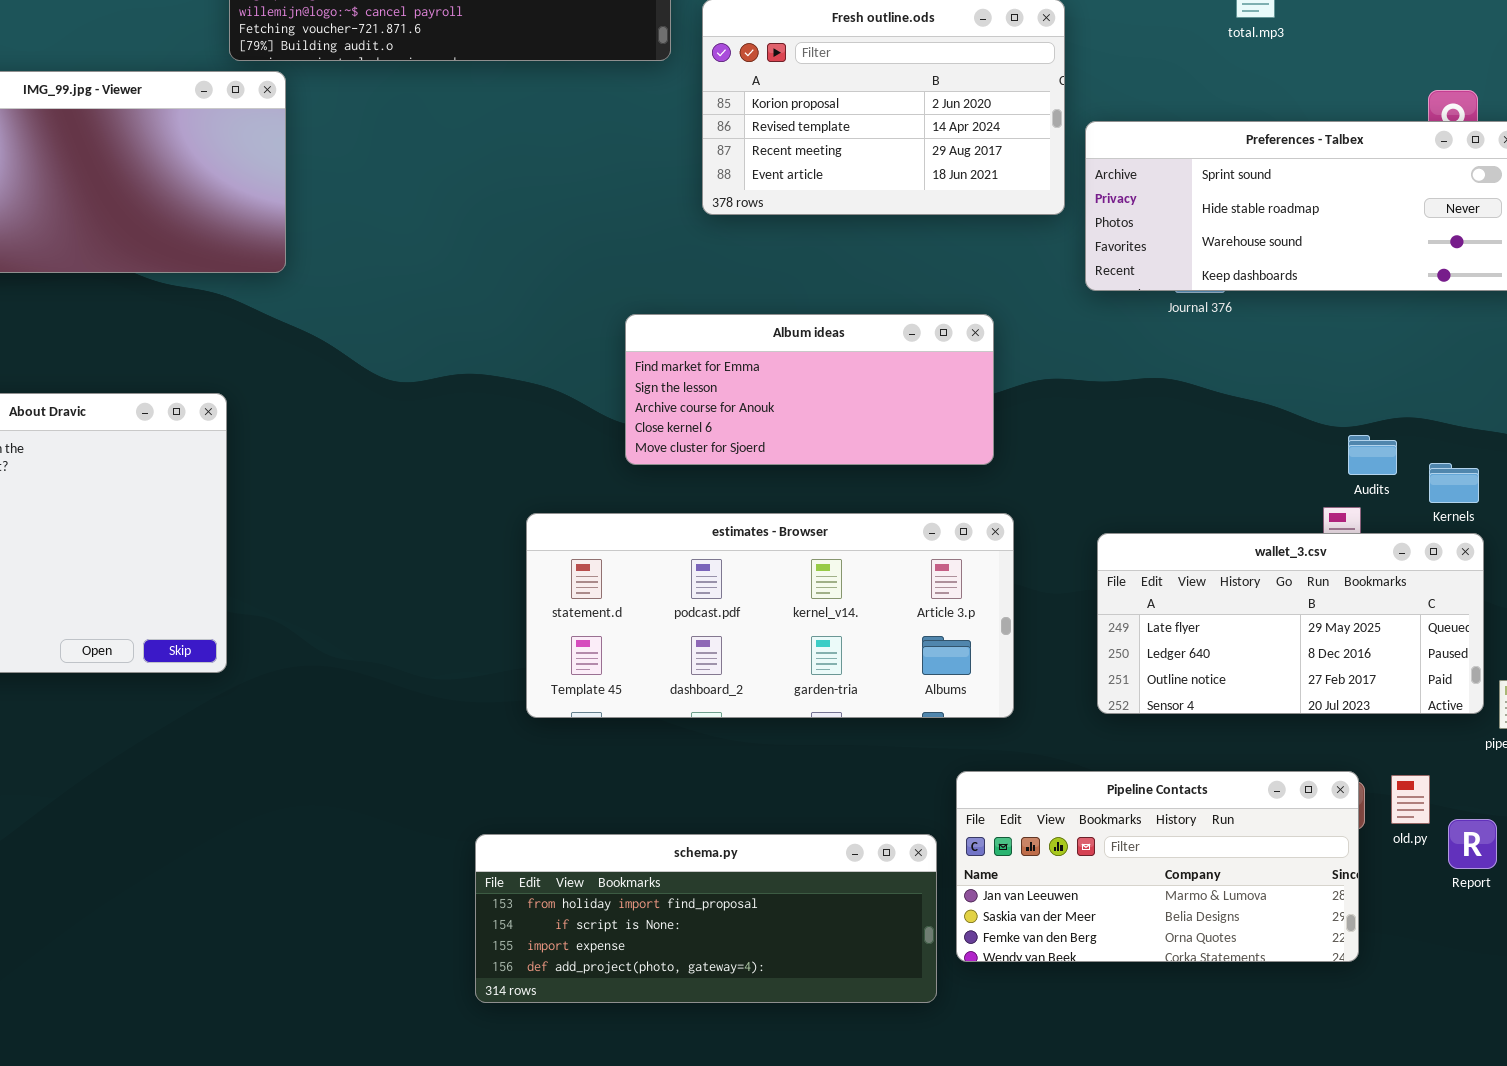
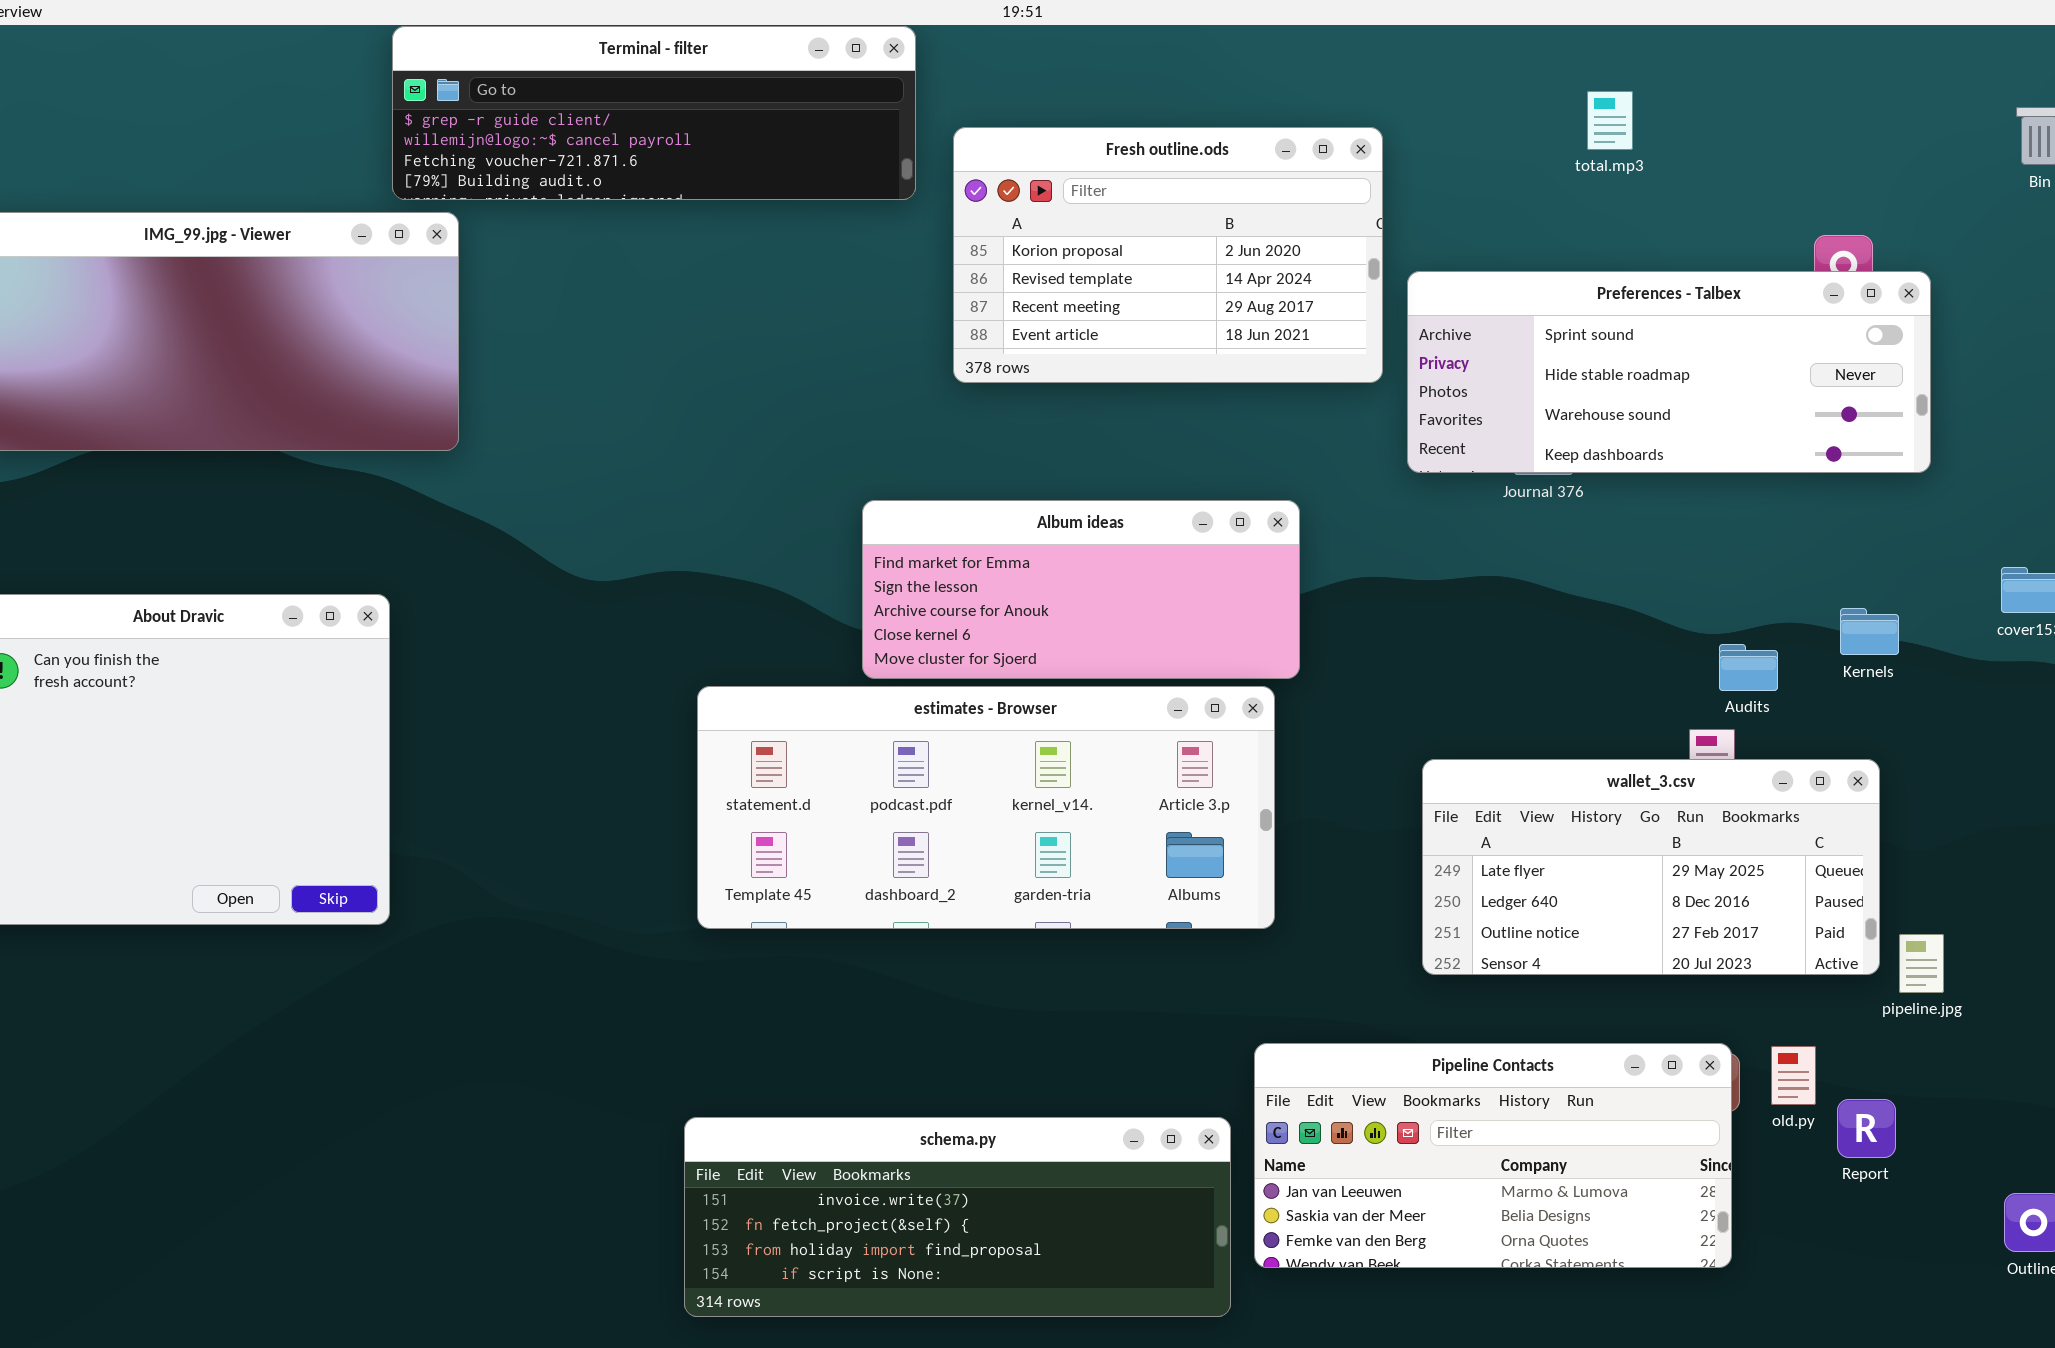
Kernels: [1429,463,1479,503] -> [1840,608,1899,655], moved
estimates - Browser: [526,513,1014,718] -> [697,686,1275,929], moved
schema.py: [475,834,937,1003] -> [684,1117,1231,1317], scrolled up 2 rows

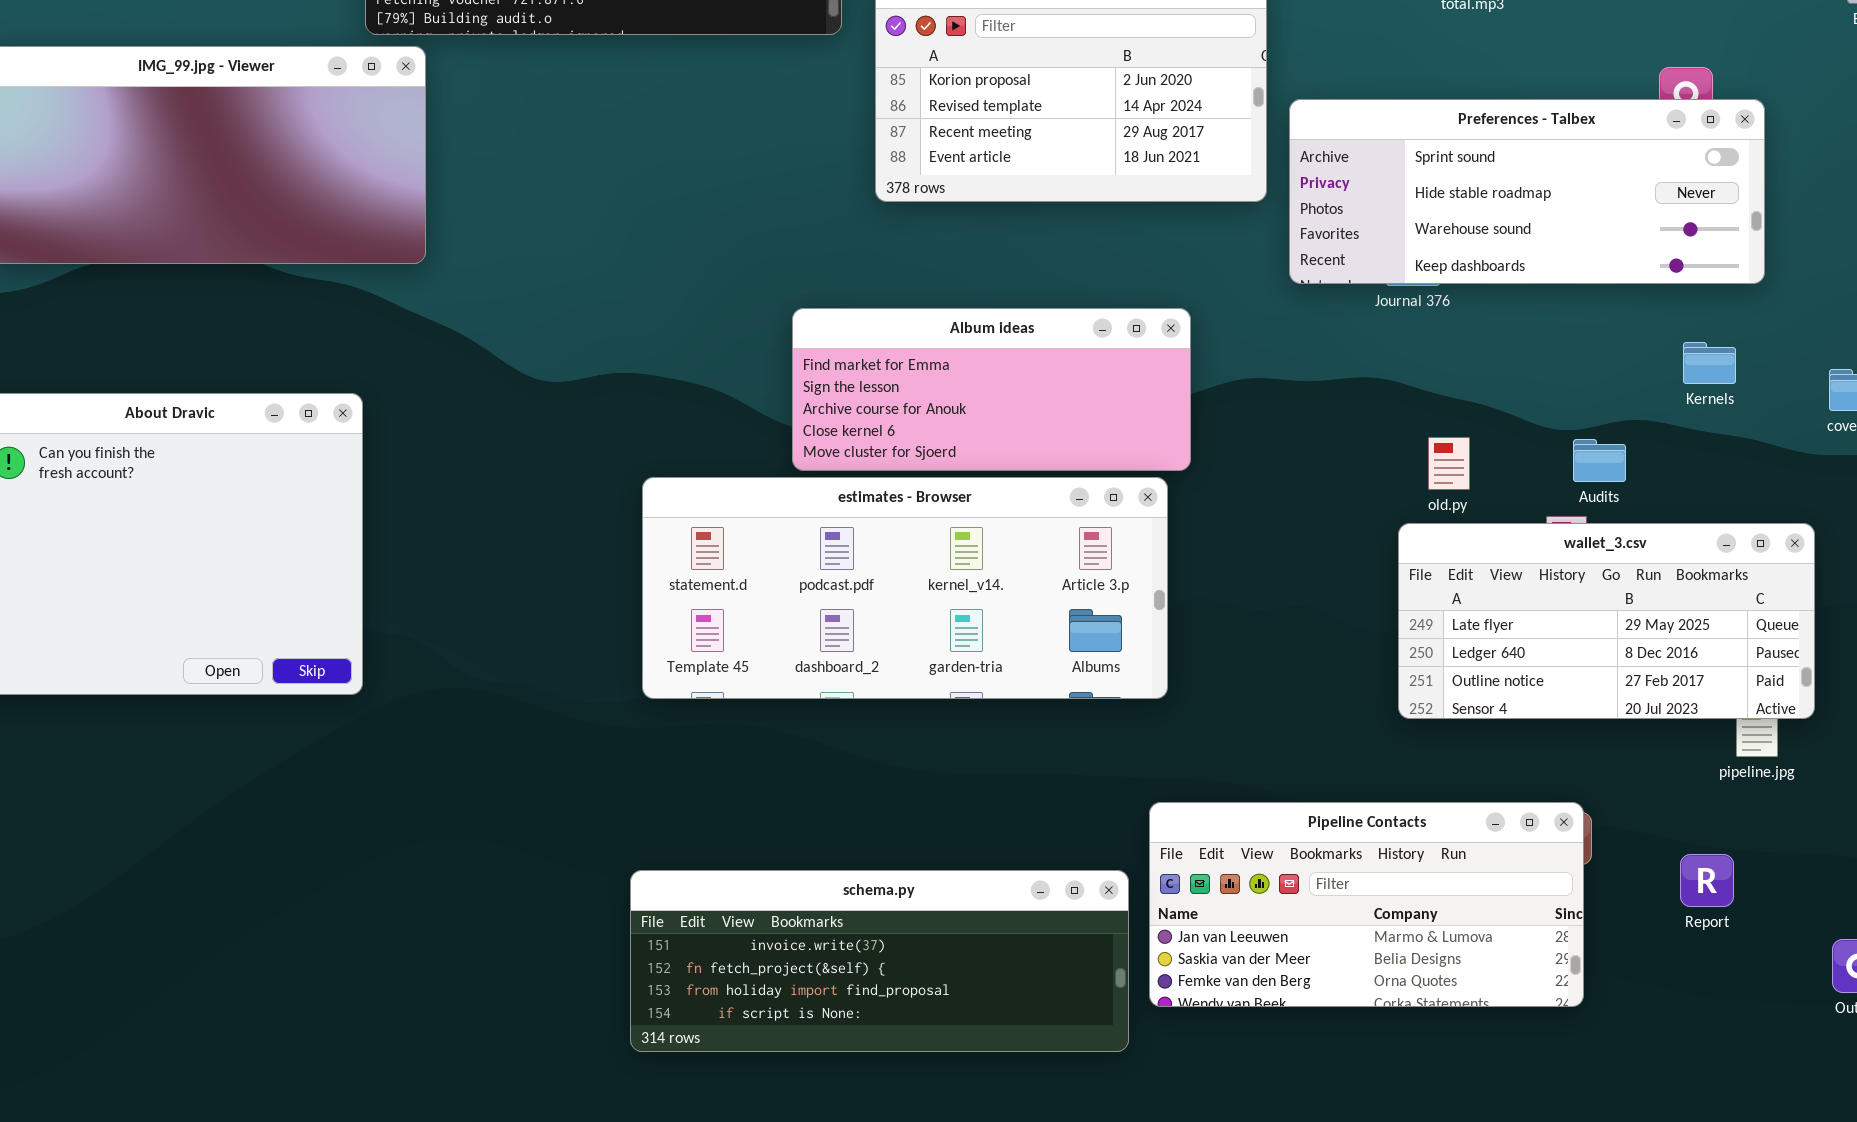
Kernels: [1840,608,1899,655] -> [1683,342,1736,384], moved
wallet_3.csv: [1422,759,1880,975] -> [1398,523,1815,719], moved
old.py: [1771,1046,1816,1105] -> [1428,437,1470,490], moved

